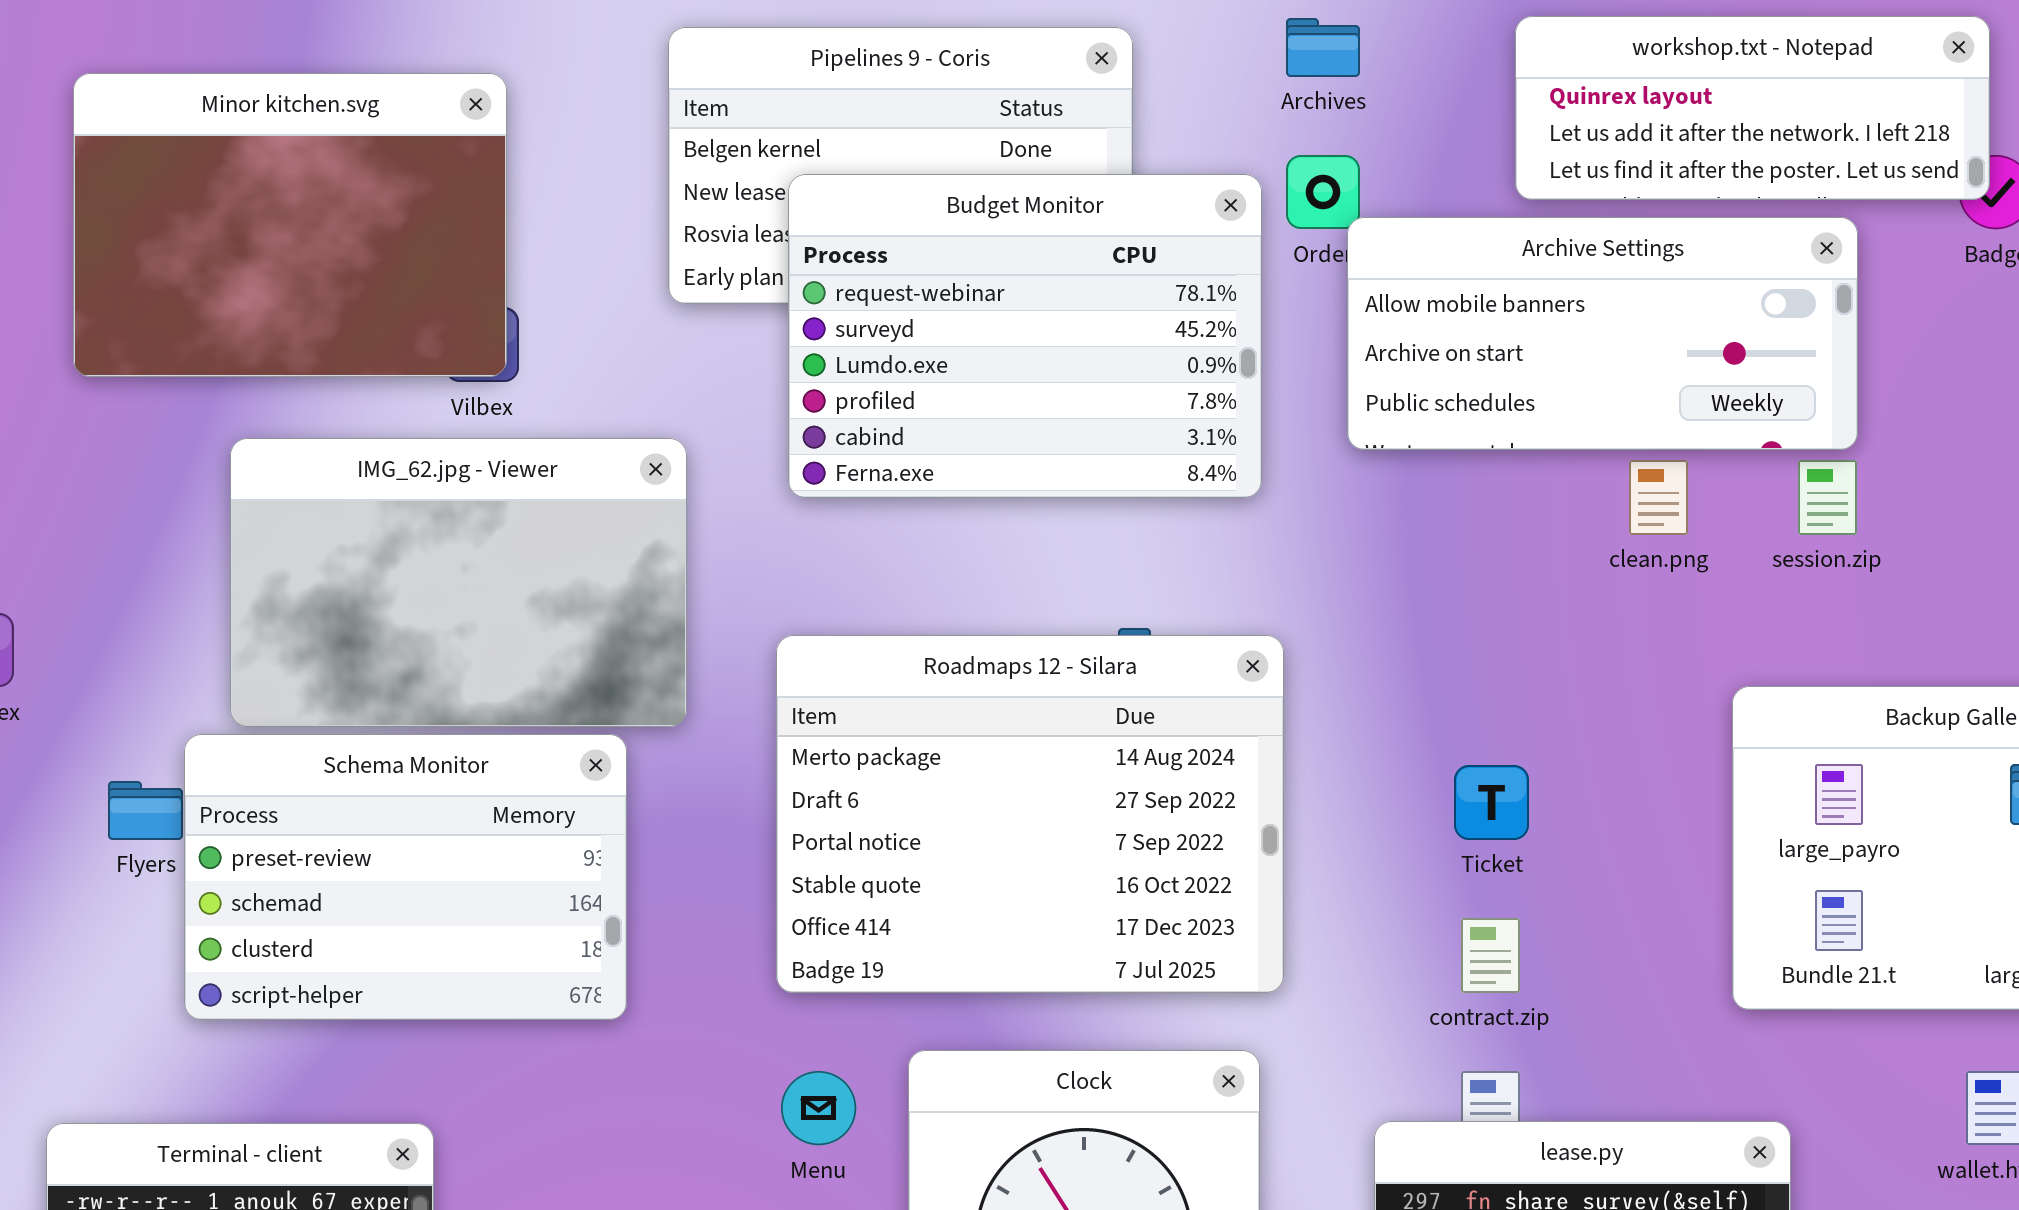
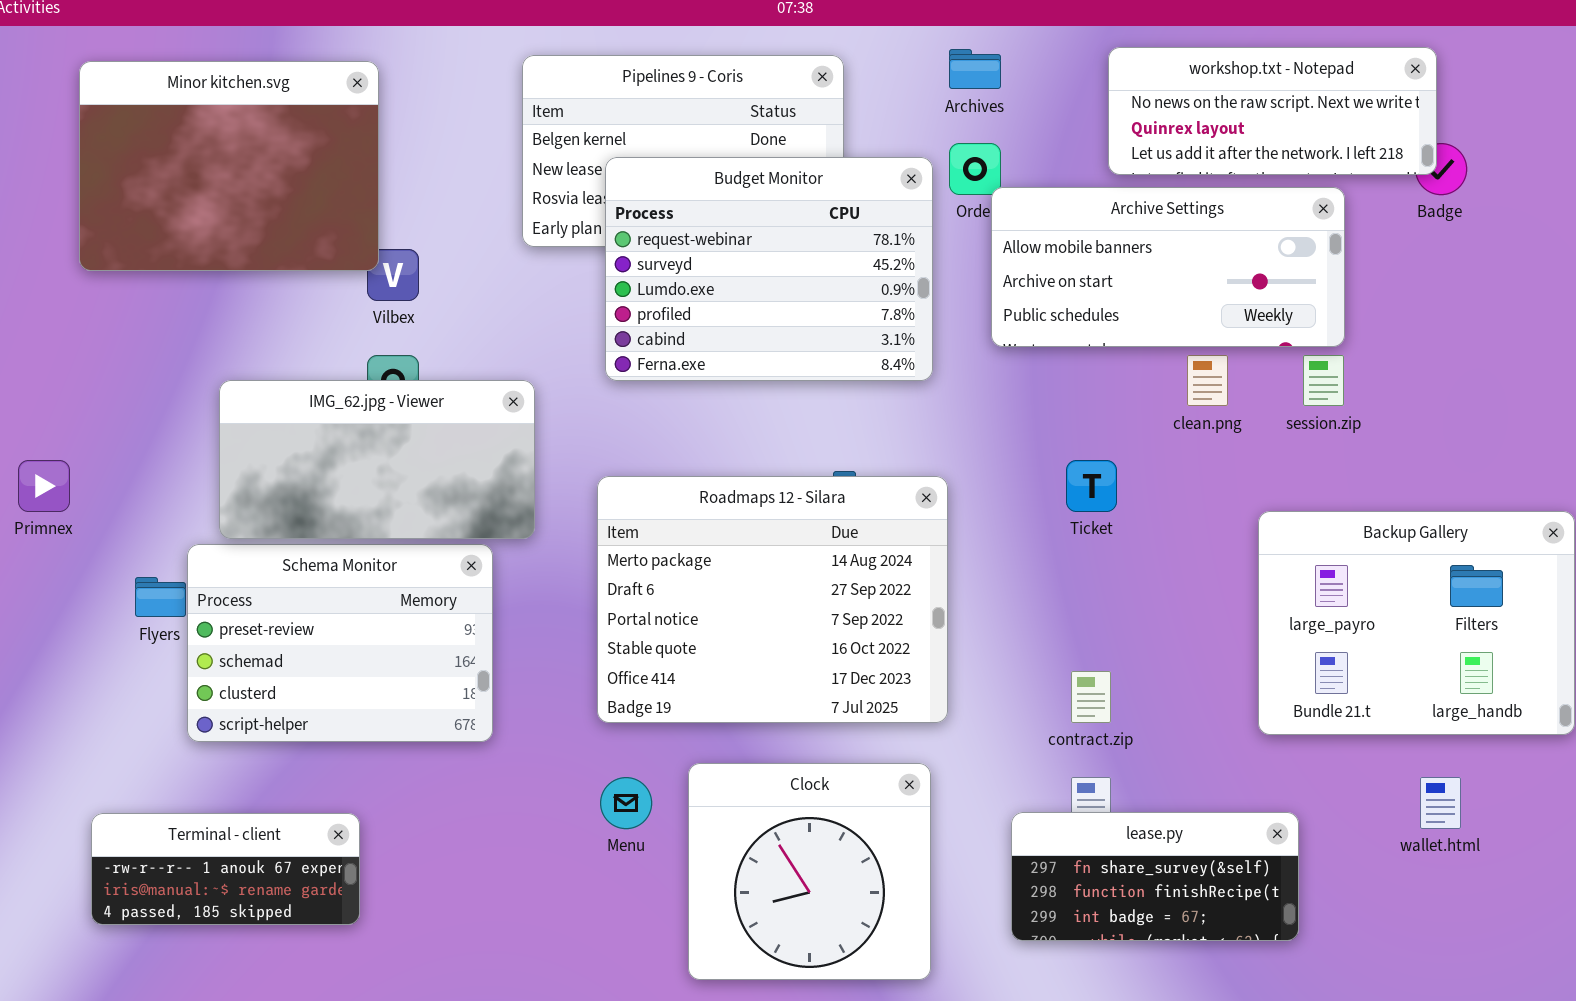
workshop.txt - Notepad: [1515,16,1990,200] -> [1108,47,1437,175], scrolled up 1 row
Minor kitchen.svg: [73,73,507,377] -> [79,61,379,271], moved
IMG_62.jpg - Viewer: [230,438,687,727] -> [219,380,535,539], resized
Ticket: [1454,765,1529,840] -> [1066,460,1117,512], moved

